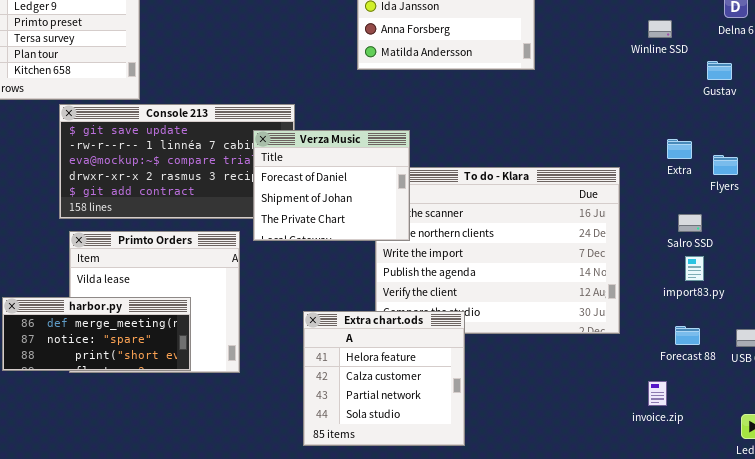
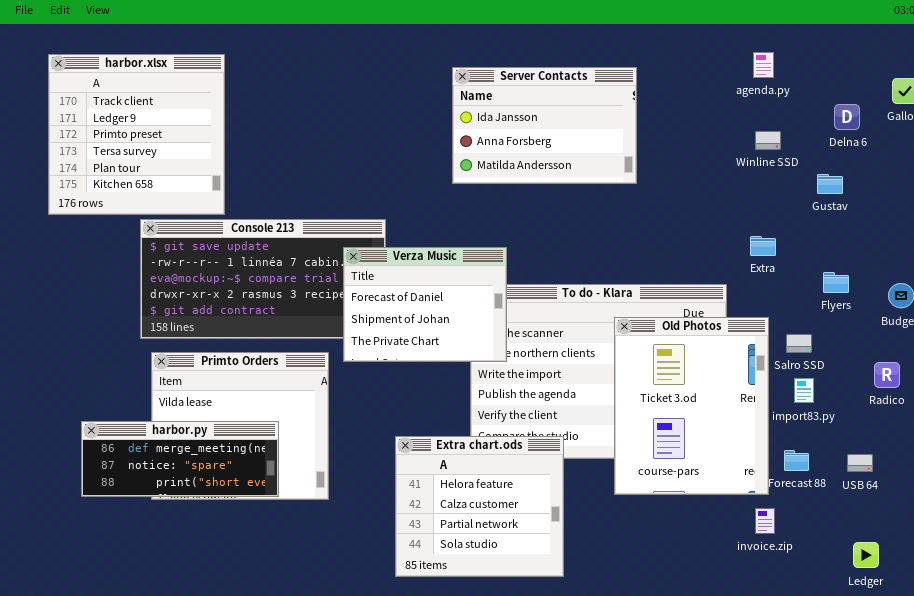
Extra: [667,139,692,159] -> [750,236,776,256], moved
Old Photos: none -> [614,317,769,495], opened

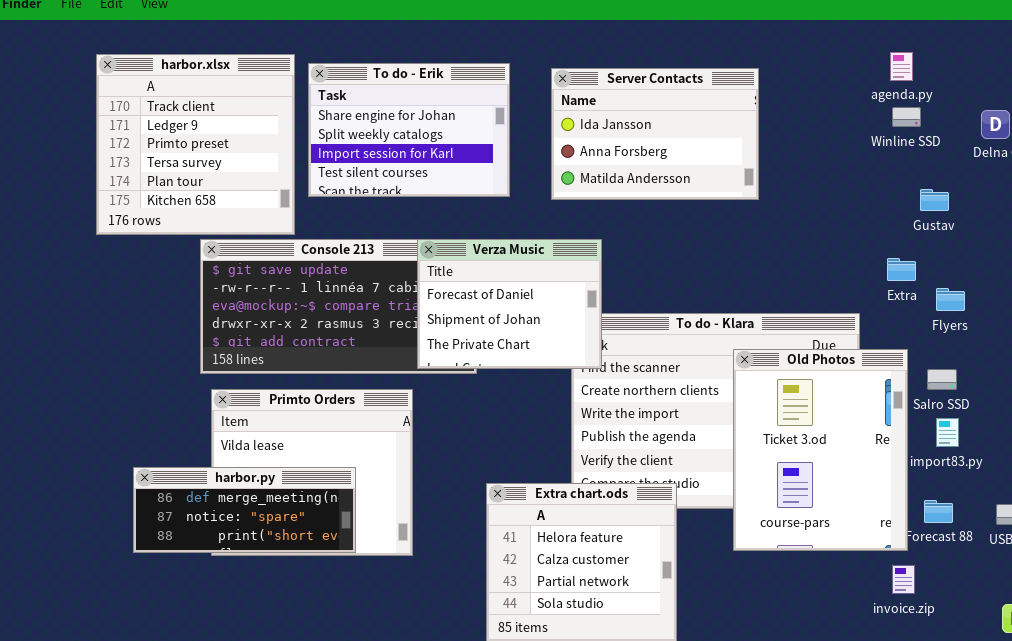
To do - Erik: none -> [308,63,510,197], opened
Winline SSD: [755,131,781,150] -> [892,107,921,127], moved
Gustav: [817,174,843,194] -> [920,189,949,211], moved
Verza Music: [343,247,507,362] -> [417,239,602,369], moved
Flyers: [823,272,849,293] -> [936,288,965,311], moved

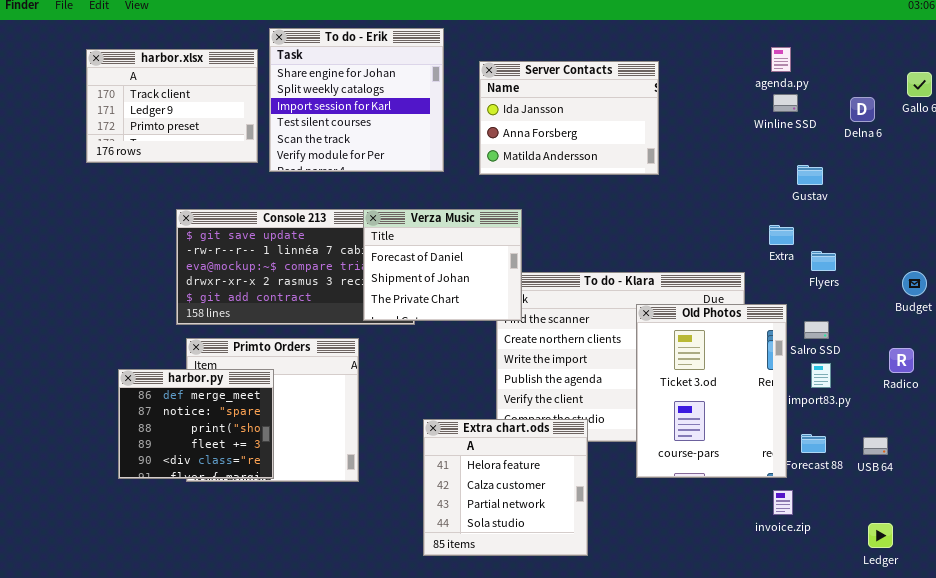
harbor.xlsx: [96,54,295,235] -> [86,49,258,163], resized
To do - Erik: [308,63,510,197] -> [269,28,444,172], resized
harbor.py: [133,467,356,553] -> [118,369,274,479], resized

